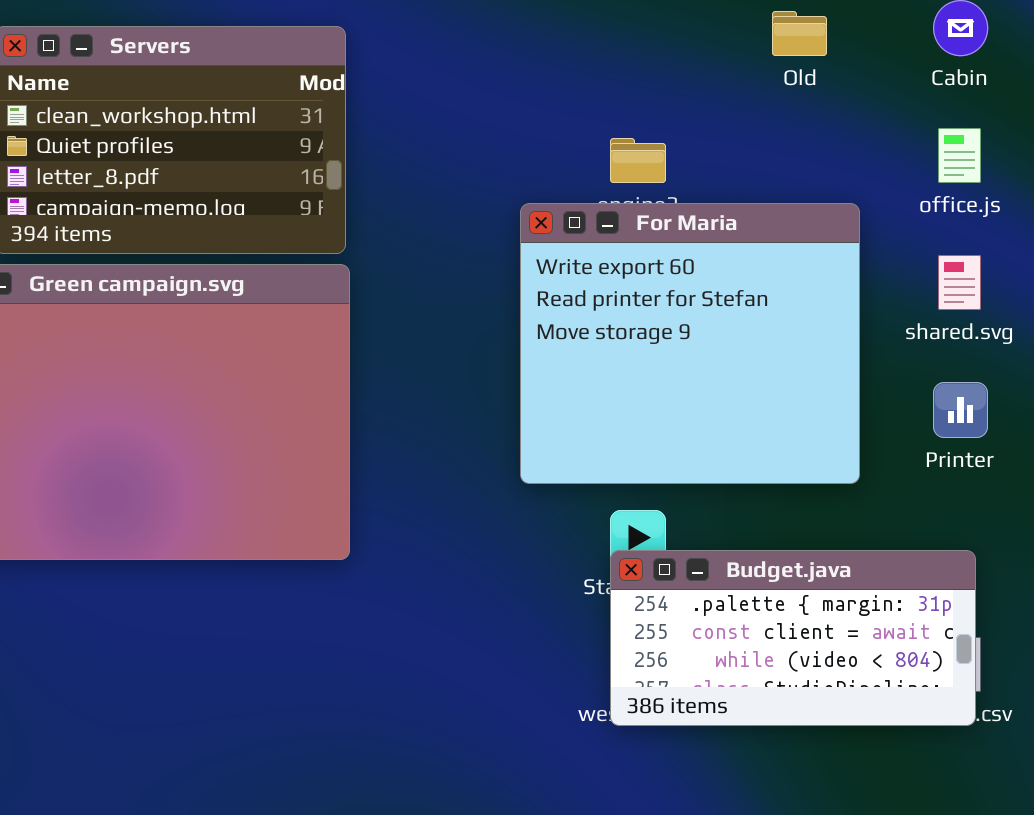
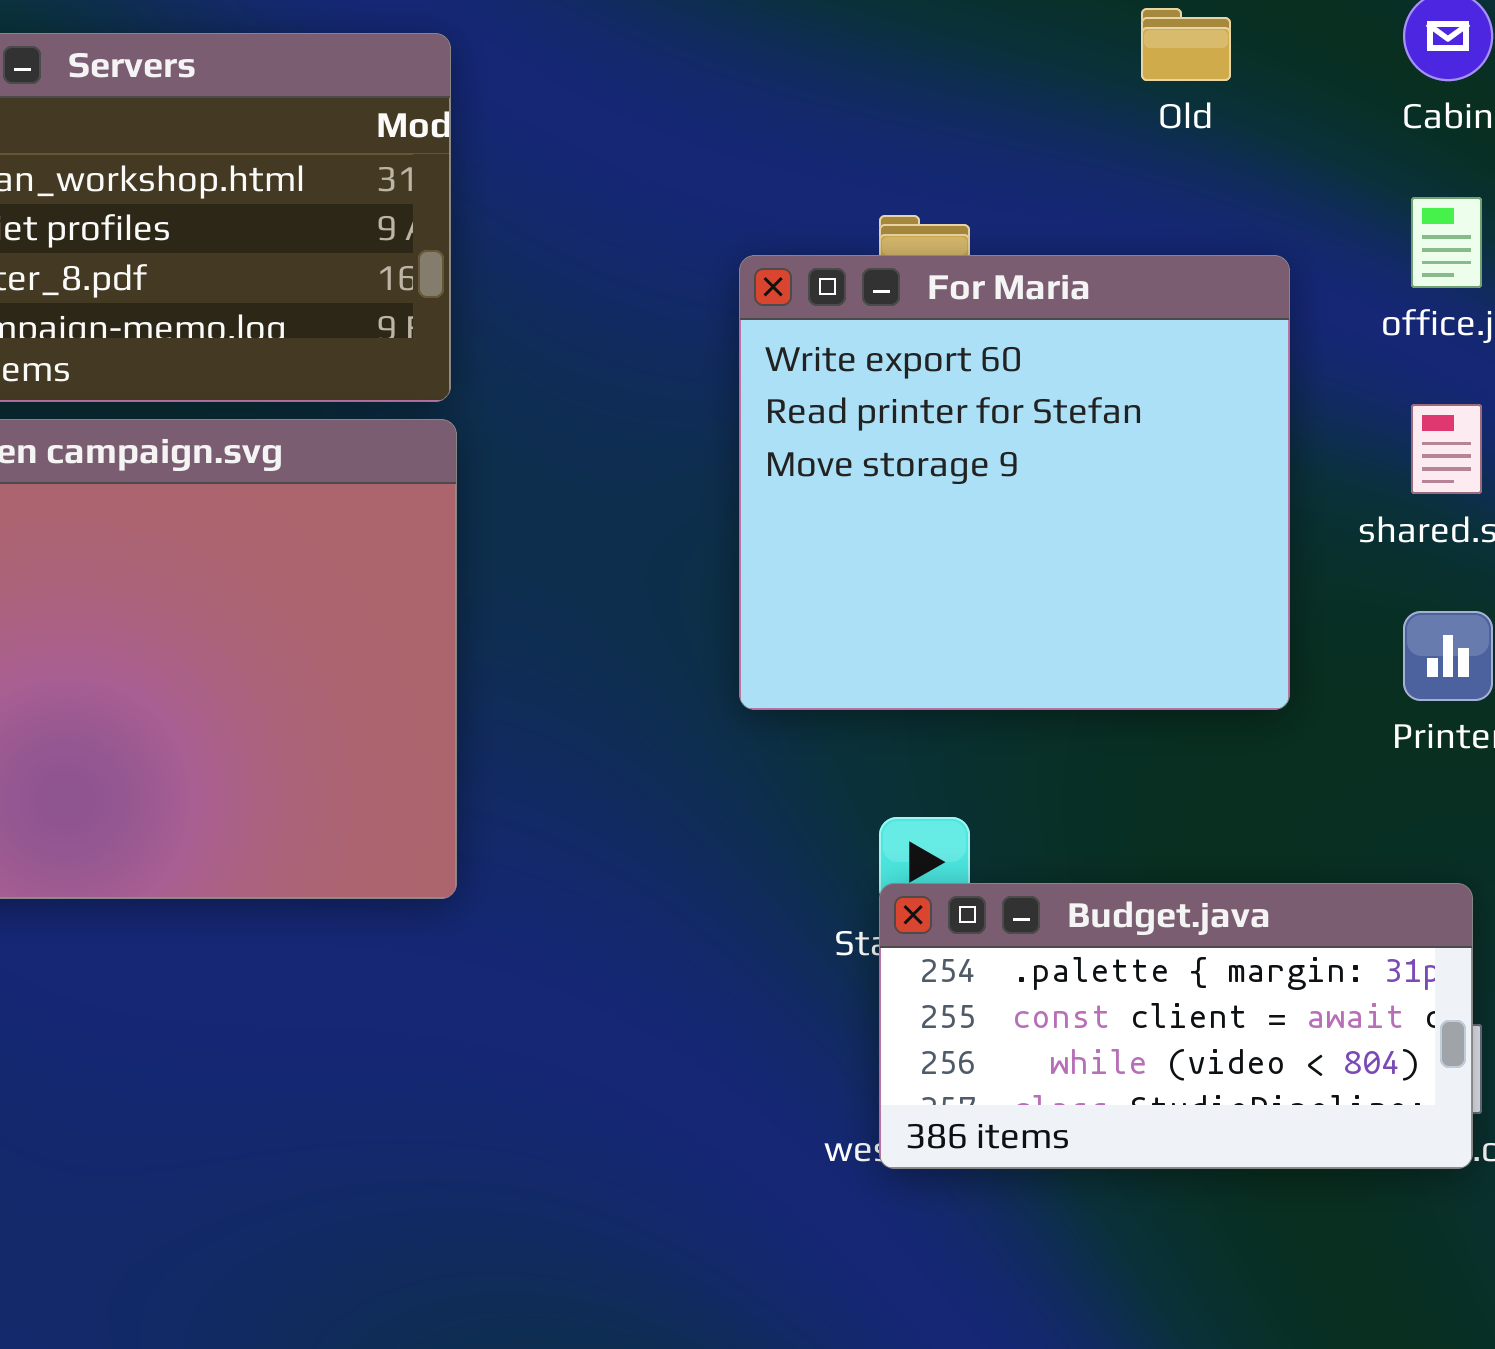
For Maria: [520,203,860,484] -> [739,255,1290,710], moved

